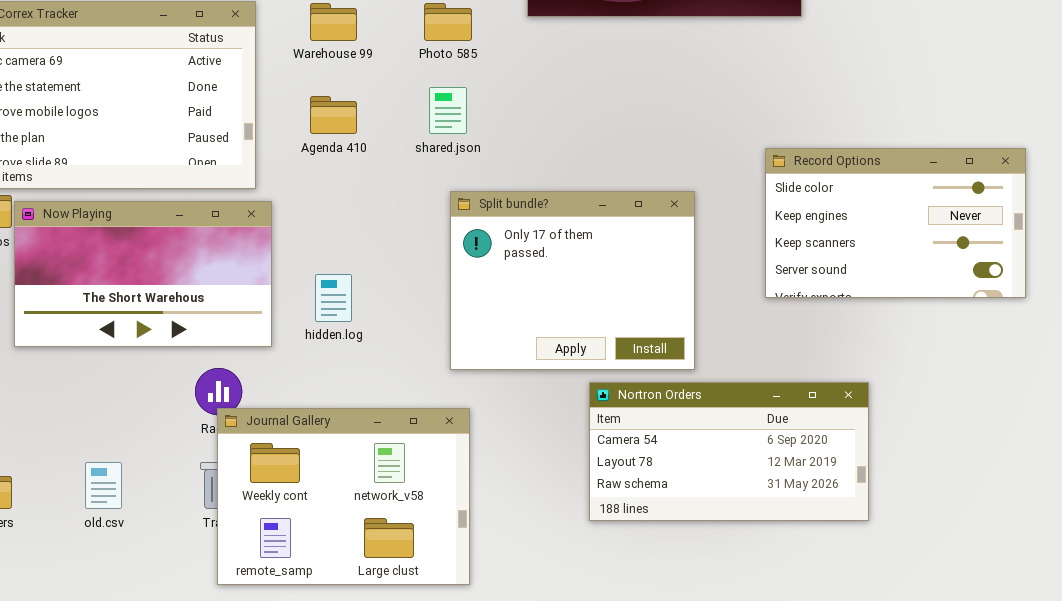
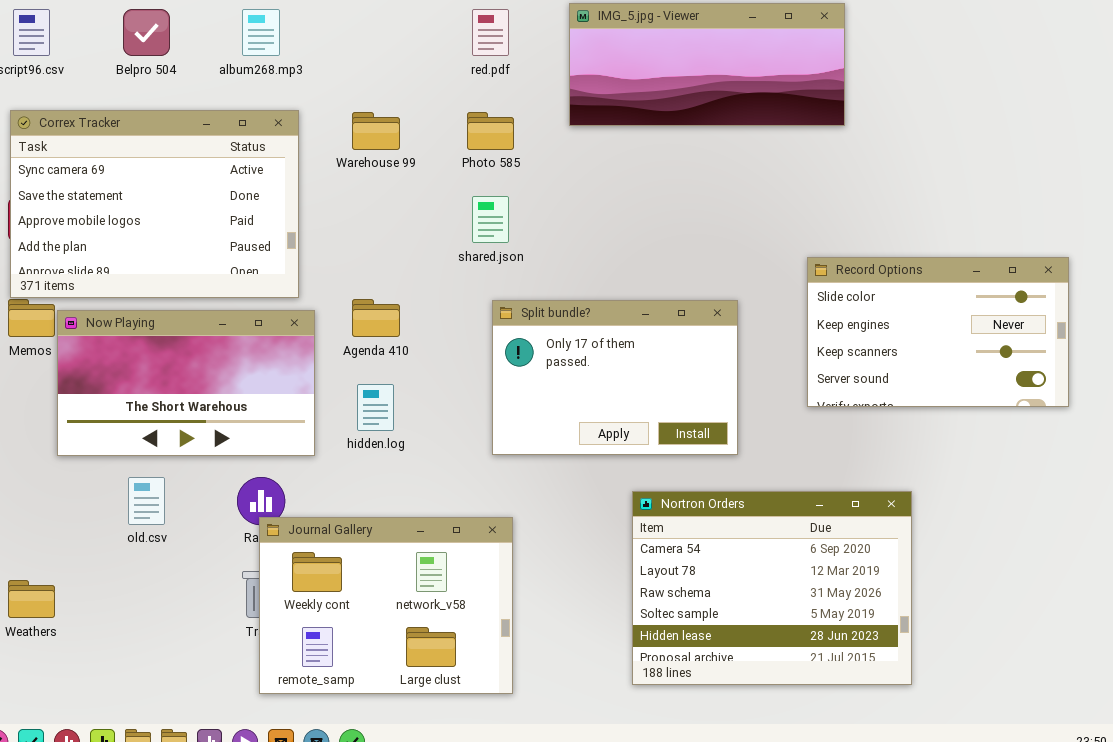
Agenda 410: [310,96,357,134] -> [352,299,400,337], moved
Split bundle?: [450,191,695,370] -> [492,300,738,455], resized
Nortron Orders: [589,382,869,521] -> [632,491,912,685], resized
old.csv: [85,462,122,509] -> [128,477,165,525], moved

